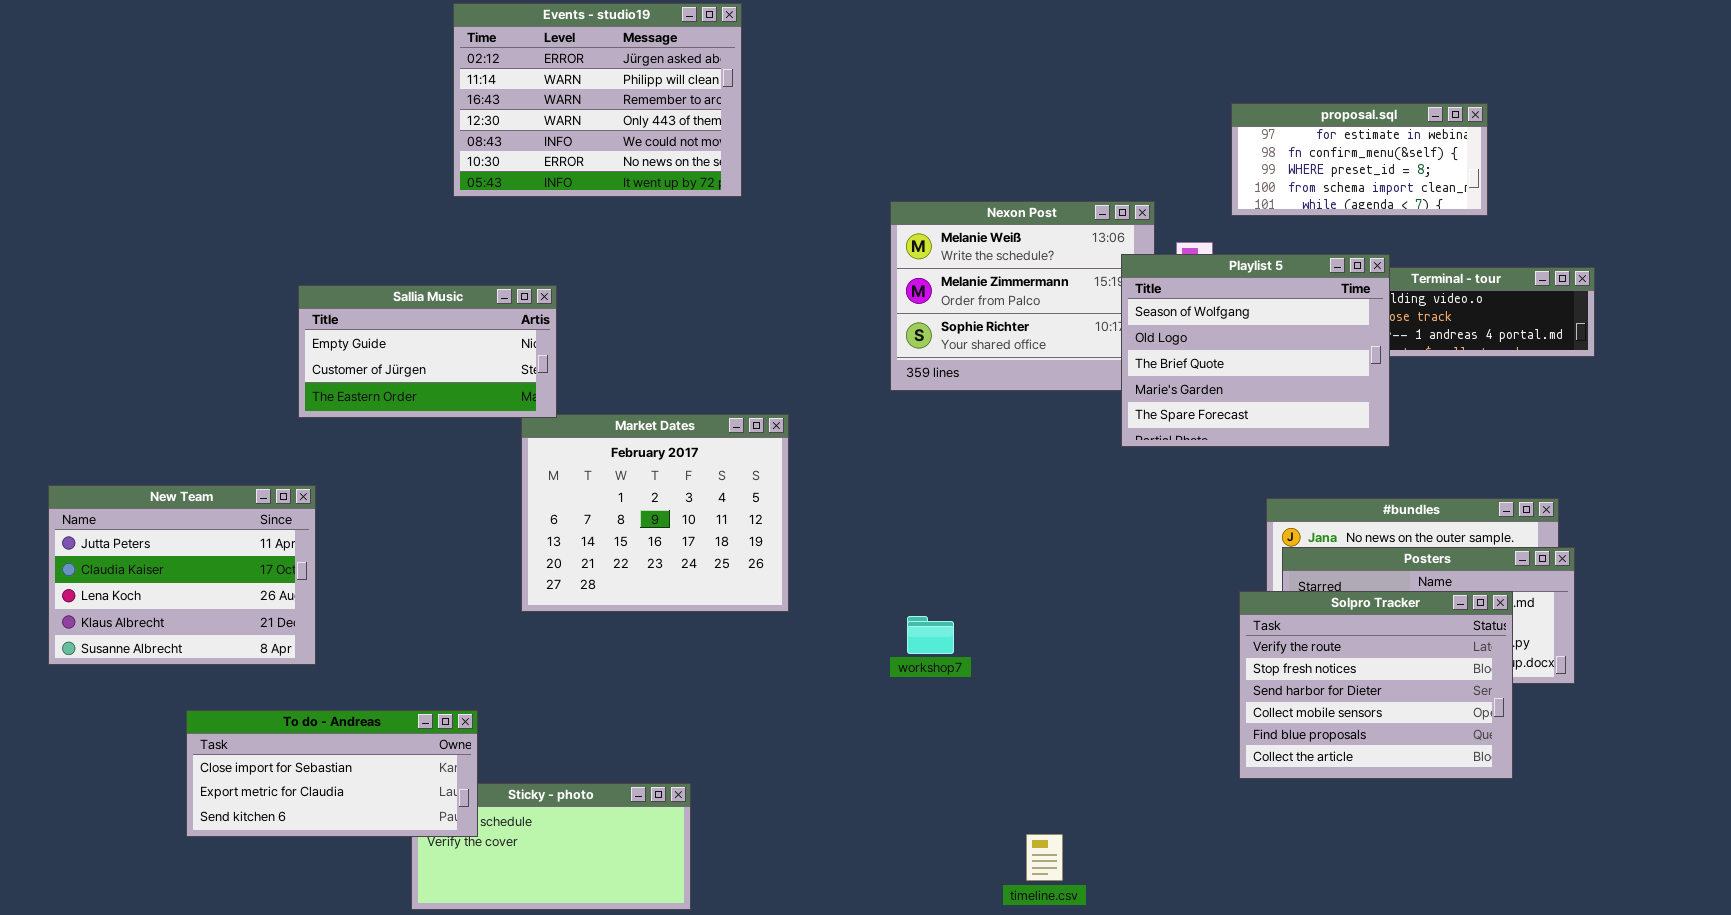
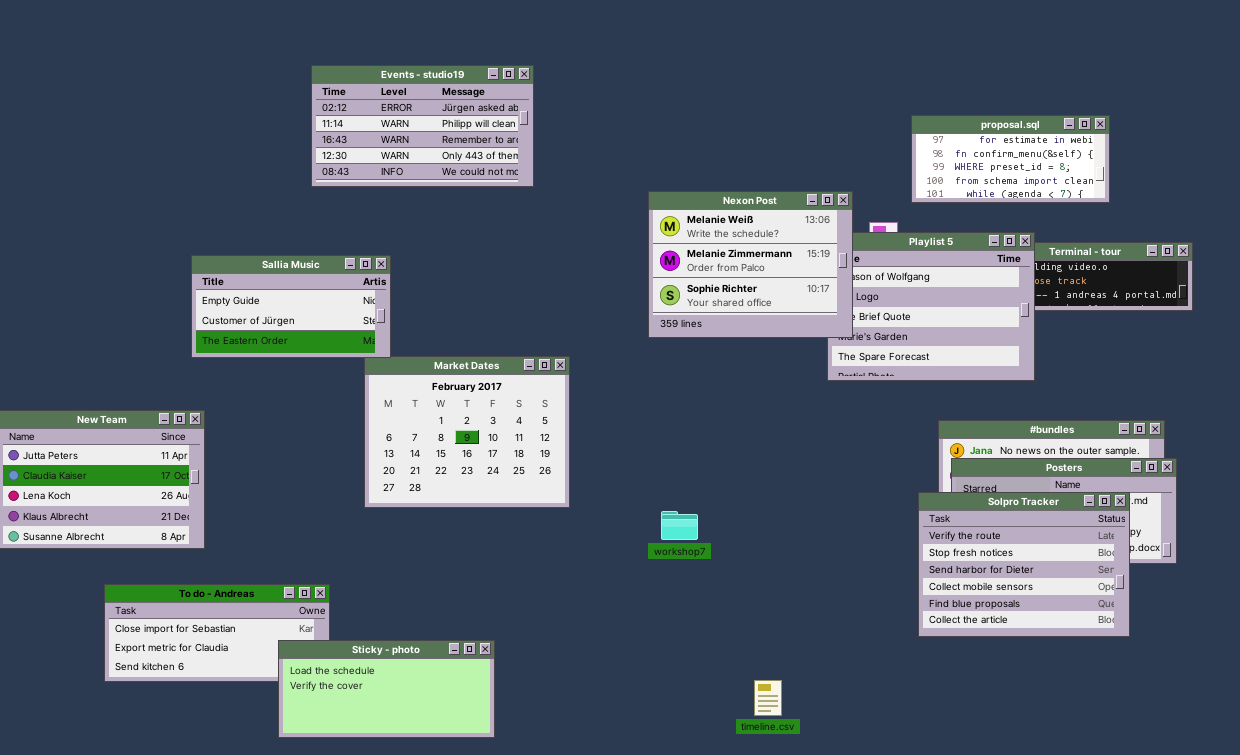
Events - studio19: [453,3,742,197] -> [311,65,534,187], resized
Nexon Post: [890,201,1155,391] -> [648,191,853,338], raised
Sticky - photo: [411,783,691,910] -> [278,640,495,738], raised

